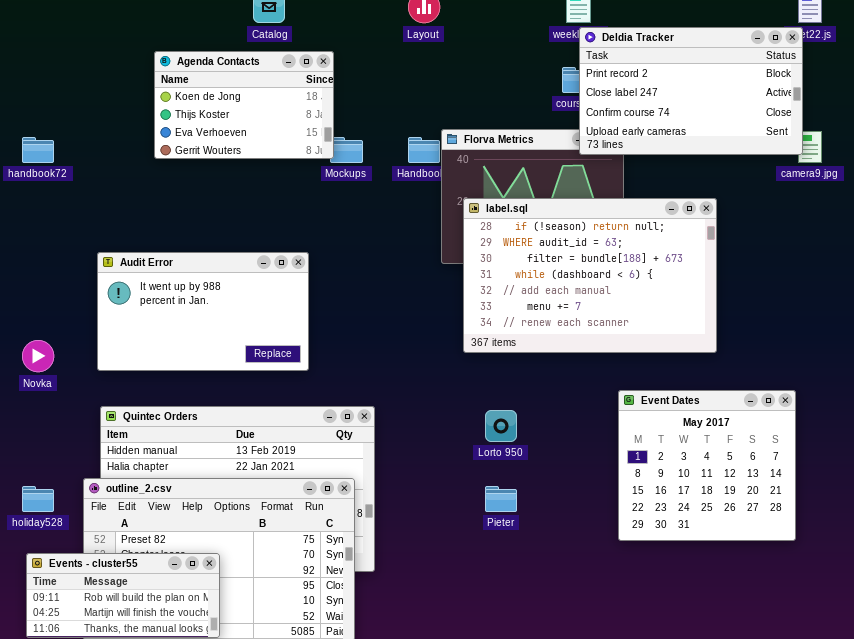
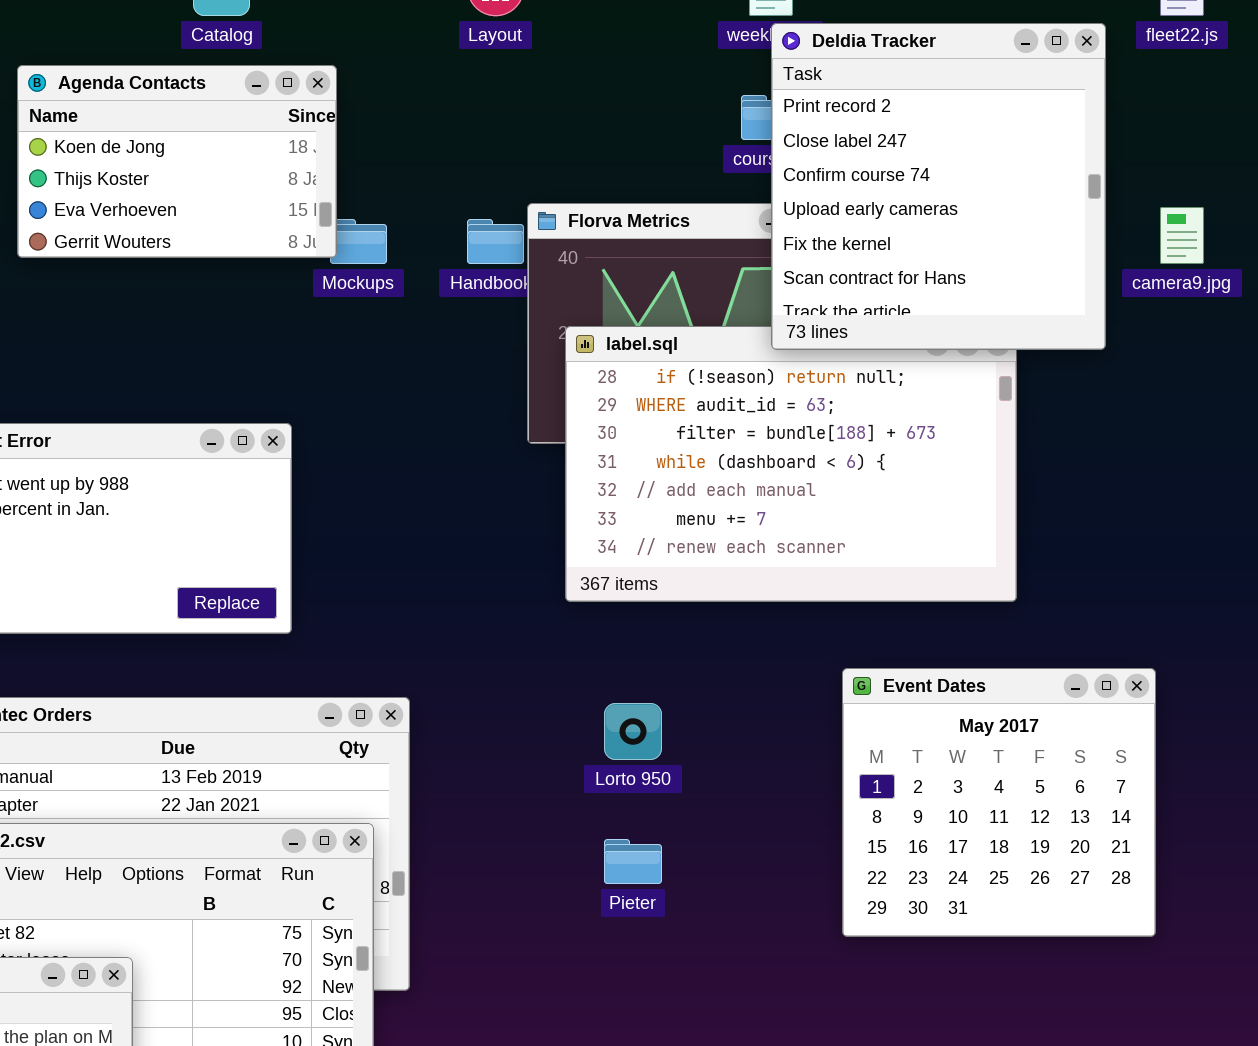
Deldia Tracker: [579,27,803,155] -> [771,23,1106,350], resized

